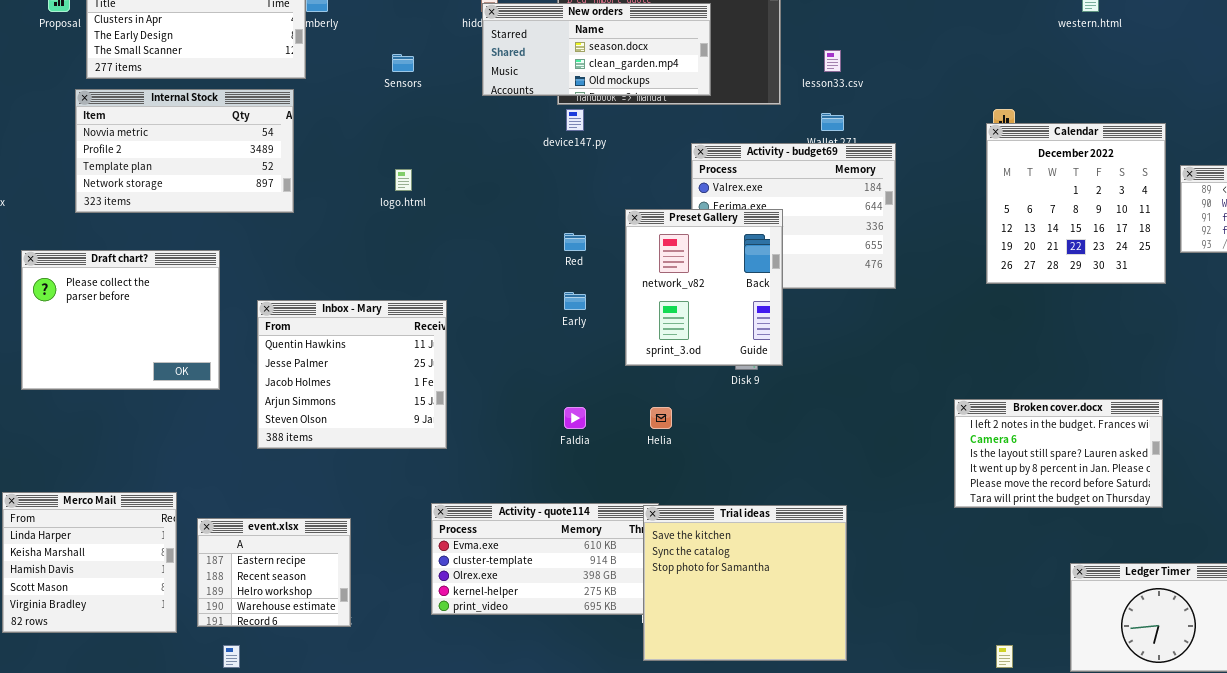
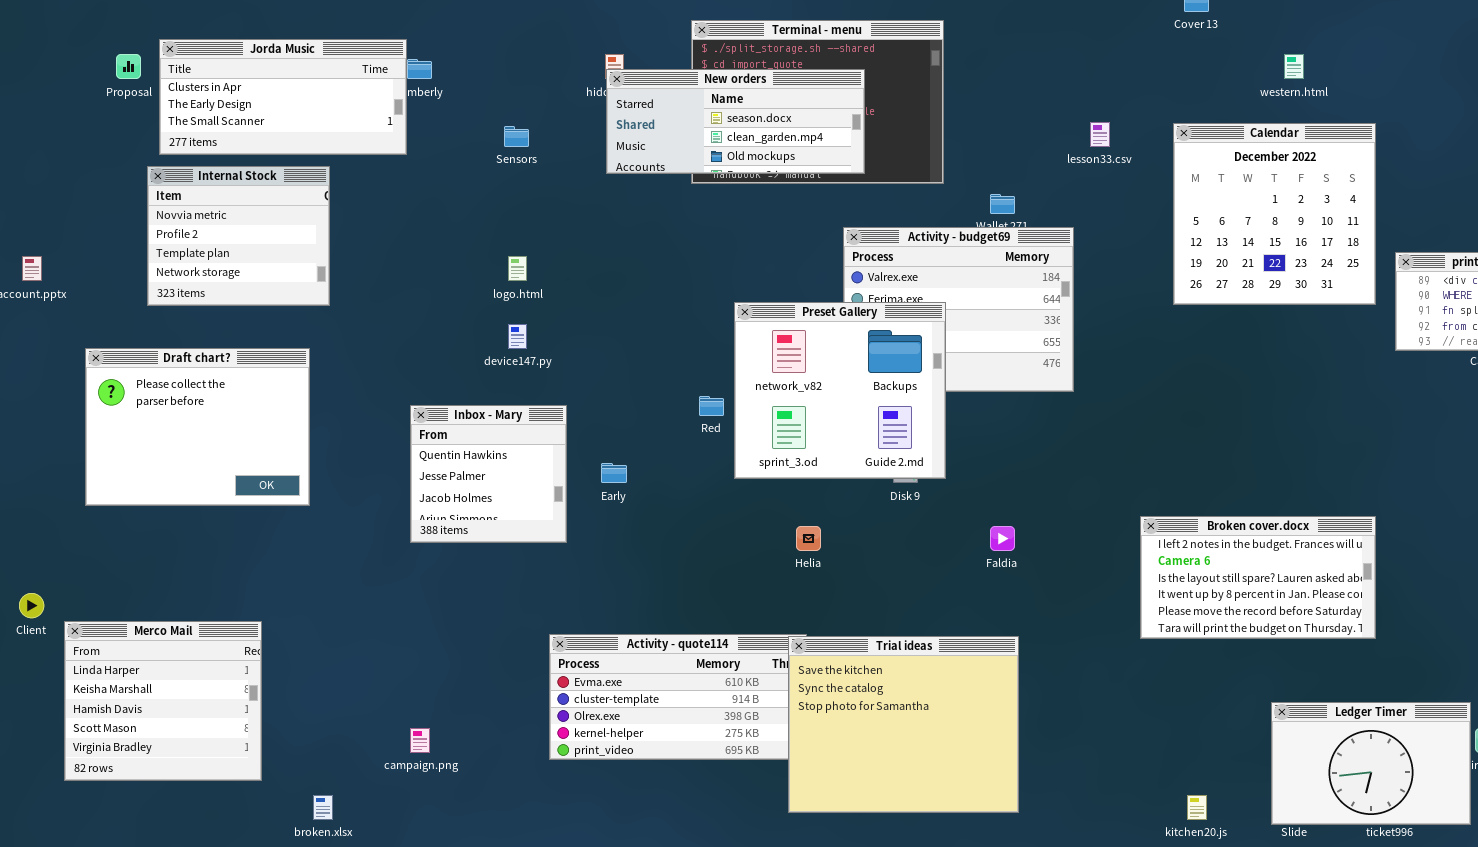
lesson33.csv: [824,50,841,72] -> [1090,122,1110,147], moved
Internal Stock: [75,89,294,213] -> [147,166,330,306], resized
device147.py: [566,109,584,131] -> [508,324,527,349], moved
Calendar: [986,123,1166,284] -> [1173,123,1376,305], moved
Preset Gallery: [625,209,783,366] -> [734,302,946,479], resized
Red: [564,233,586,251] -> [699,396,724,416], moved
Early: [564,292,586,310] -> [601,463,627,483], moved
Inbox - Mary: [257,300,447,449] -> [410,405,567,543], resized
Faldia: [564,407,586,429] -> [990,526,1015,551], moved
event.xlsx: [197,518,351,627] -> none, closed

